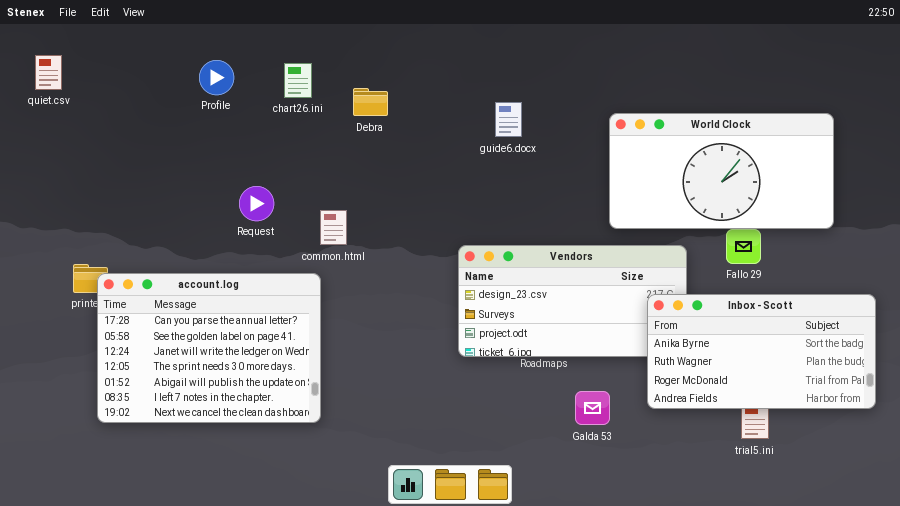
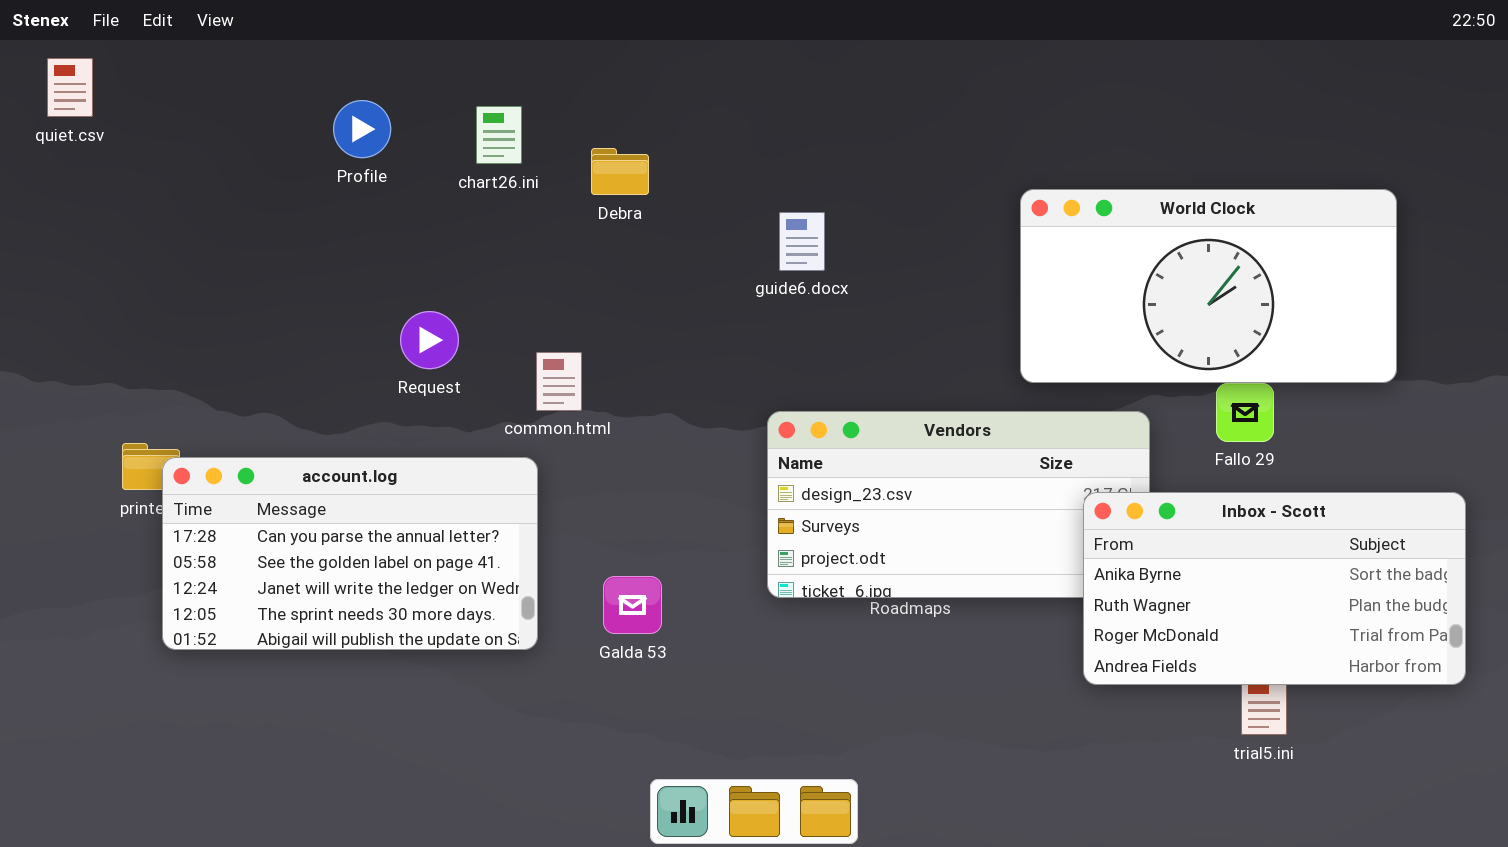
quiet.csv: [35,55,62,90] -> [47,58,93,117], moved
guide6.docx: [495,102,522,137] -> [779,212,825,271], moved
account.log: [97,273,321,423] -> [162,457,538,650], resized
Galda 53: [575,391,610,425] -> [603,576,662,634], moved

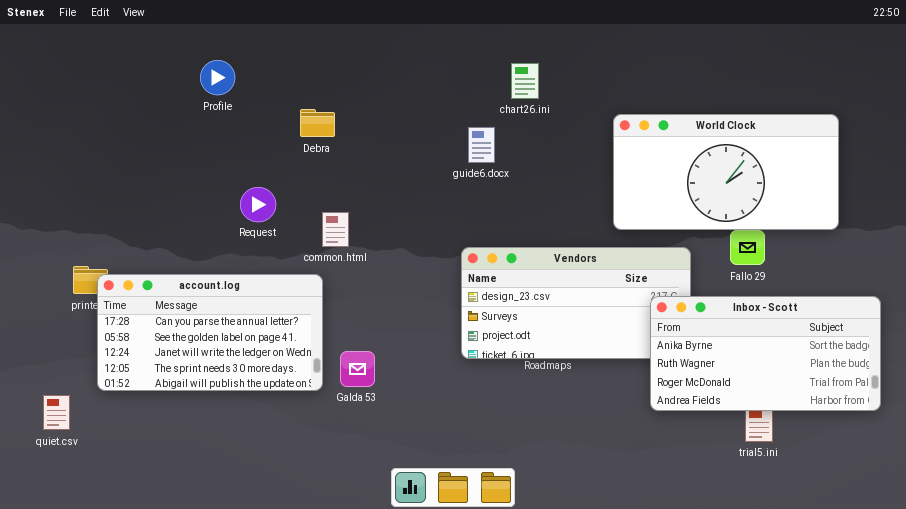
quiet.csv: [47,58,93,117] -> [43,395,70,430], moved
chart26.ini: [476,106,522,164] -> [511,63,539,99], moved
Debra: [591,148,649,195] -> [300,109,335,137], moved
Galda 53: [603,576,662,634] -> [340,351,375,387], moved

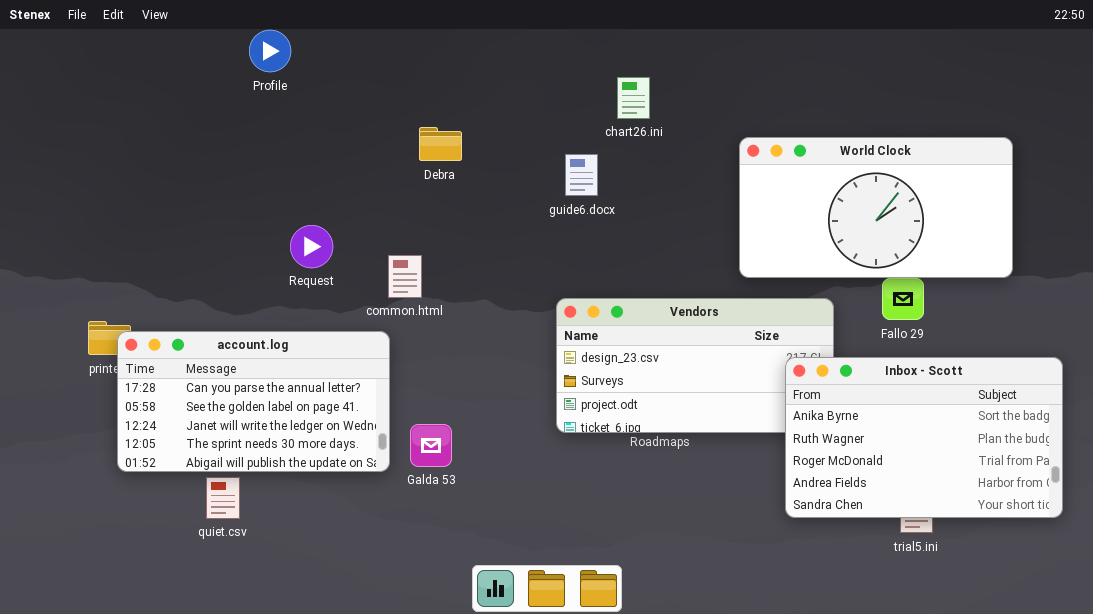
Profile: [200,60,235,95] -> [249,30,291,72], moved
Debra: [300,109,335,137] -> [419,127,462,161], moved
Inbox - Scott: [650,296,881,411] -> [785,357,1063,518], resized
quiet.csv: [43,395,70,430] -> [206,477,240,519], moved

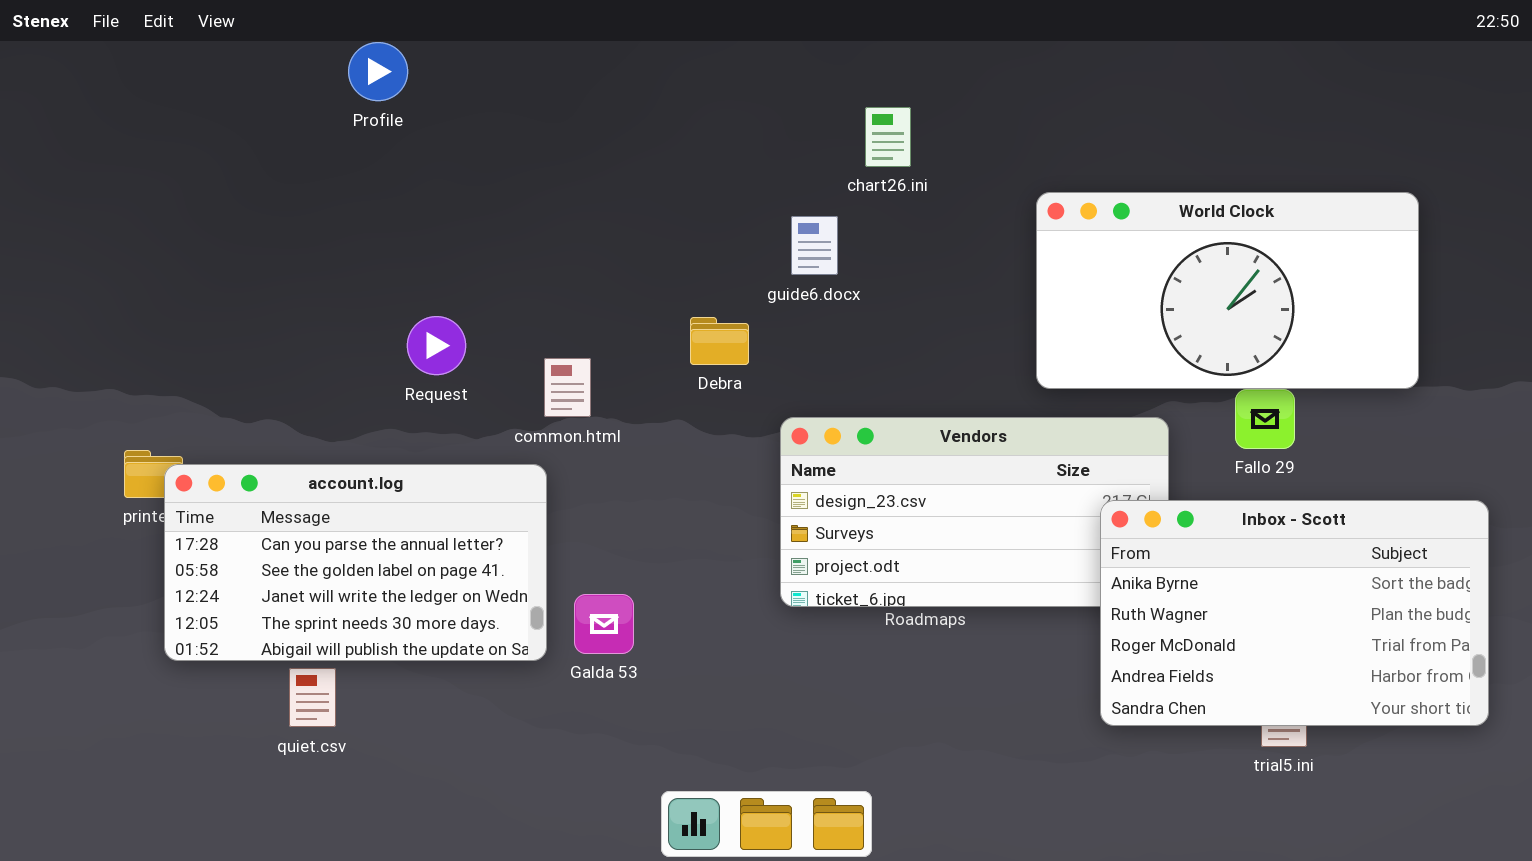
Debra: [419,127,462,161] -> [690,317,749,365], moved

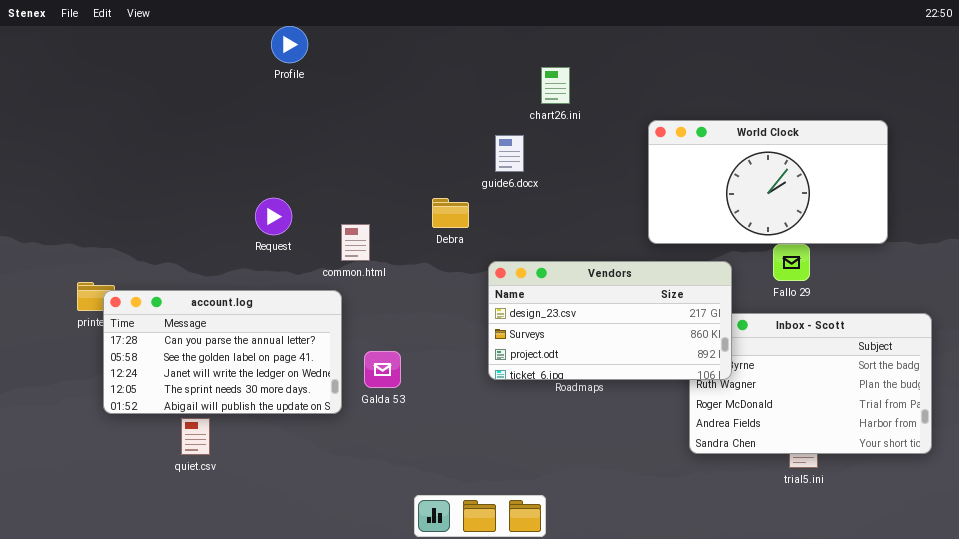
Profile: [348,42,408,101] -> [271,26,308,63], moved
Vendors: [780,417,1169,607] -> [488,261,732,380], raised
Galda 53: [574,594,634,654] -> [364,351,401,388], moved

